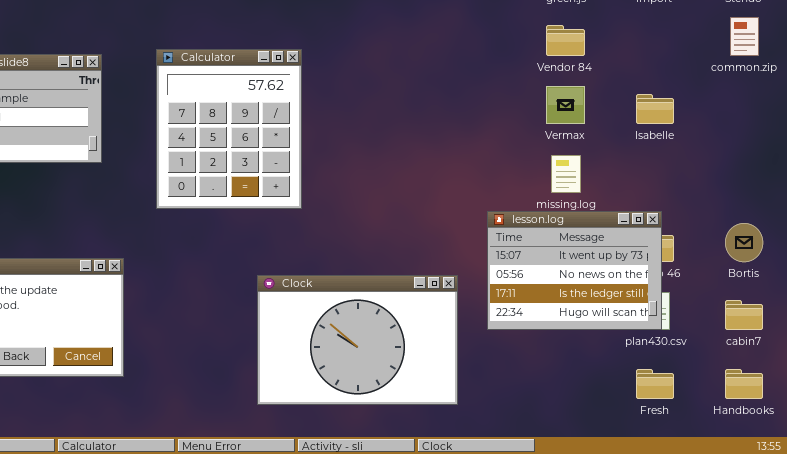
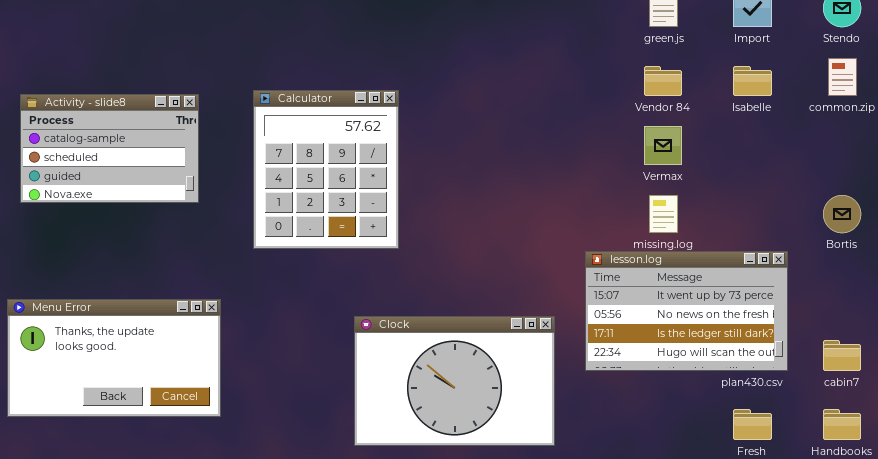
Isabelle: [636,94,674,124] -> [733,66,772,96], moved
lesson.log: [487,211,662,330] -> [585,251,788,371], resized
Bortis: [725,223,763,262] -> [823,195,861,233], moved

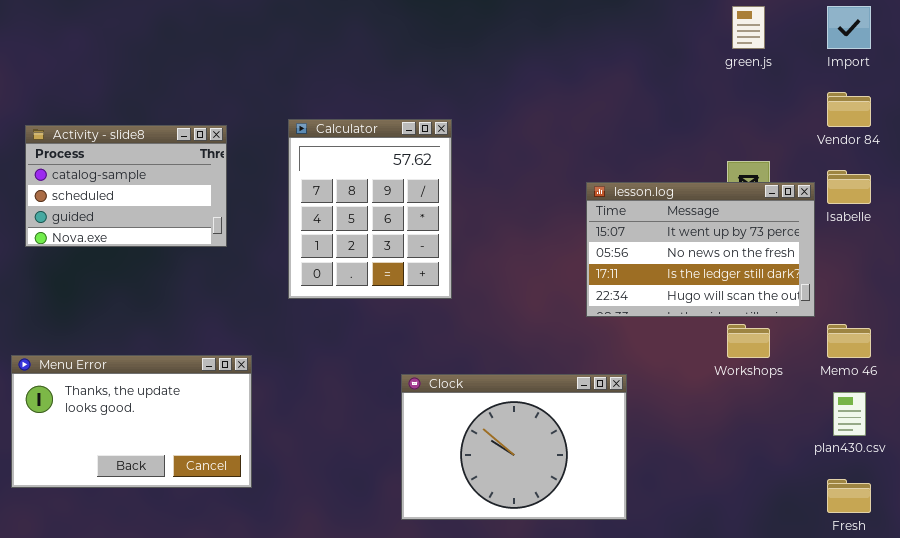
Vendor 84: [644,66,682,96] -> [827,92,871,127], moved
Isabelle: [733,66,772,96] -> [827,170,871,204], moved
lesson.log: [585,251,788,371] -> [586,182,815,317], moved

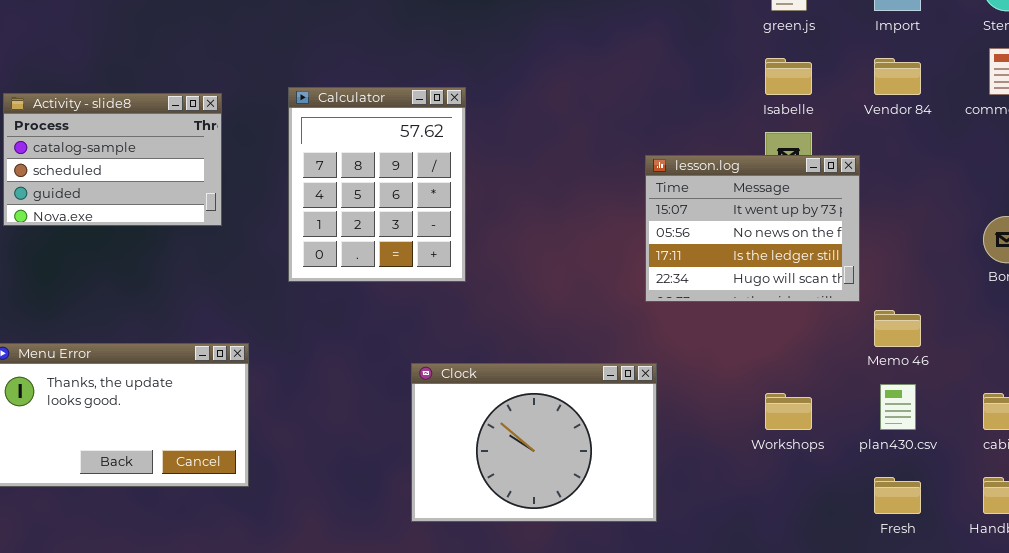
Isabelle: [827,170,871,204] -> [765,58,812,95], moved
lesson.log: [586,182,815,317] -> [645,155,860,302], resized
Workshops: [727,324,770,358] -> [765,393,812,430], moved

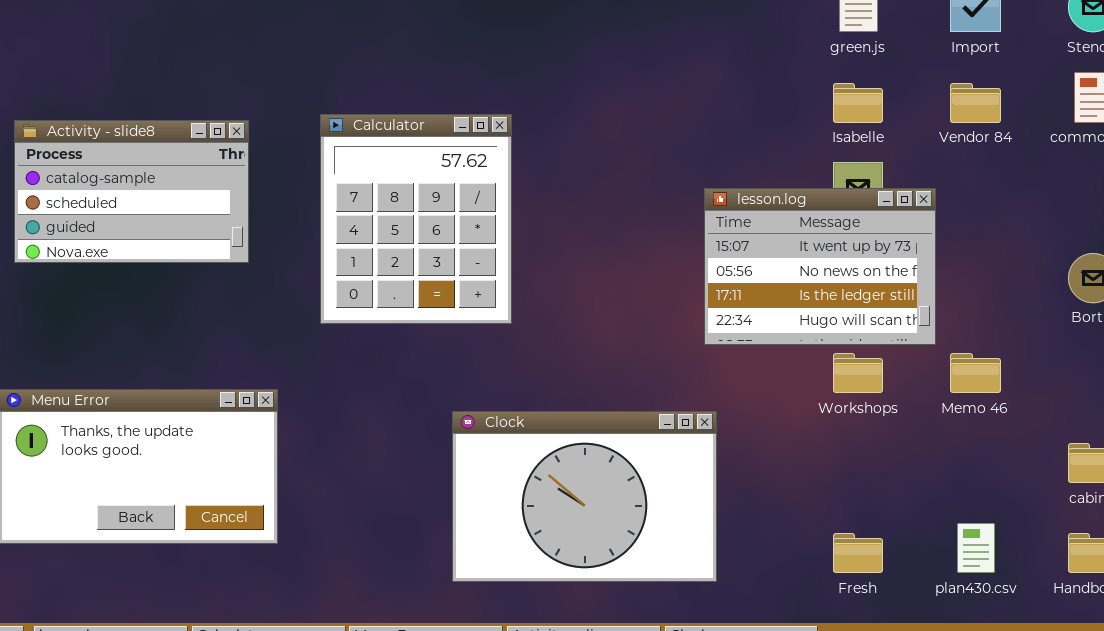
plan430.csv: [880,384,916,430] -> [957,523,995,573], moved
Workshops: [765,393,812,430] -> [833,353,883,393], moved
Fresh: [874,477,921,514] -> [833,533,883,573], moved

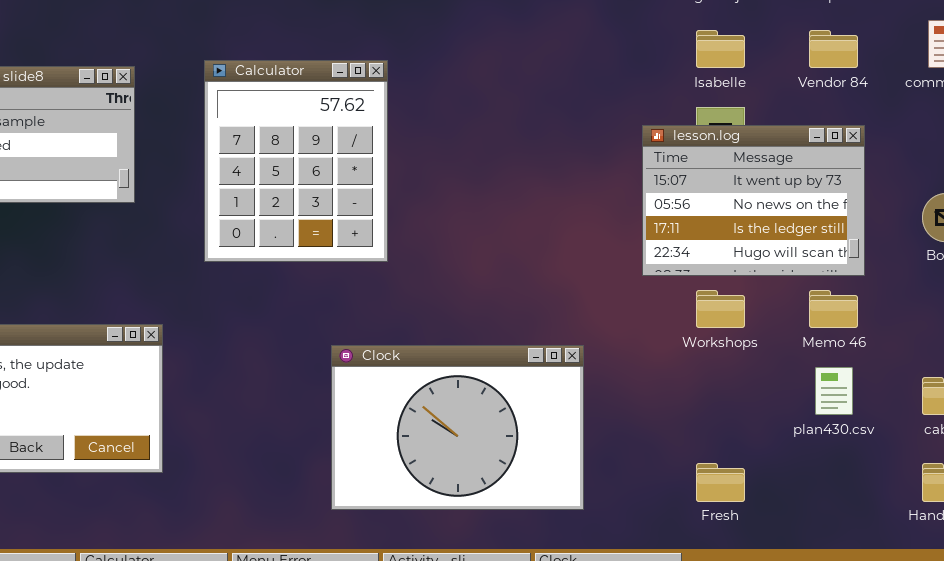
lesson.log: [704,188,936,345] -> [642,125,865,276], moved
plan430.csv: [957,523,995,573] -> [815,367,853,415], moved

